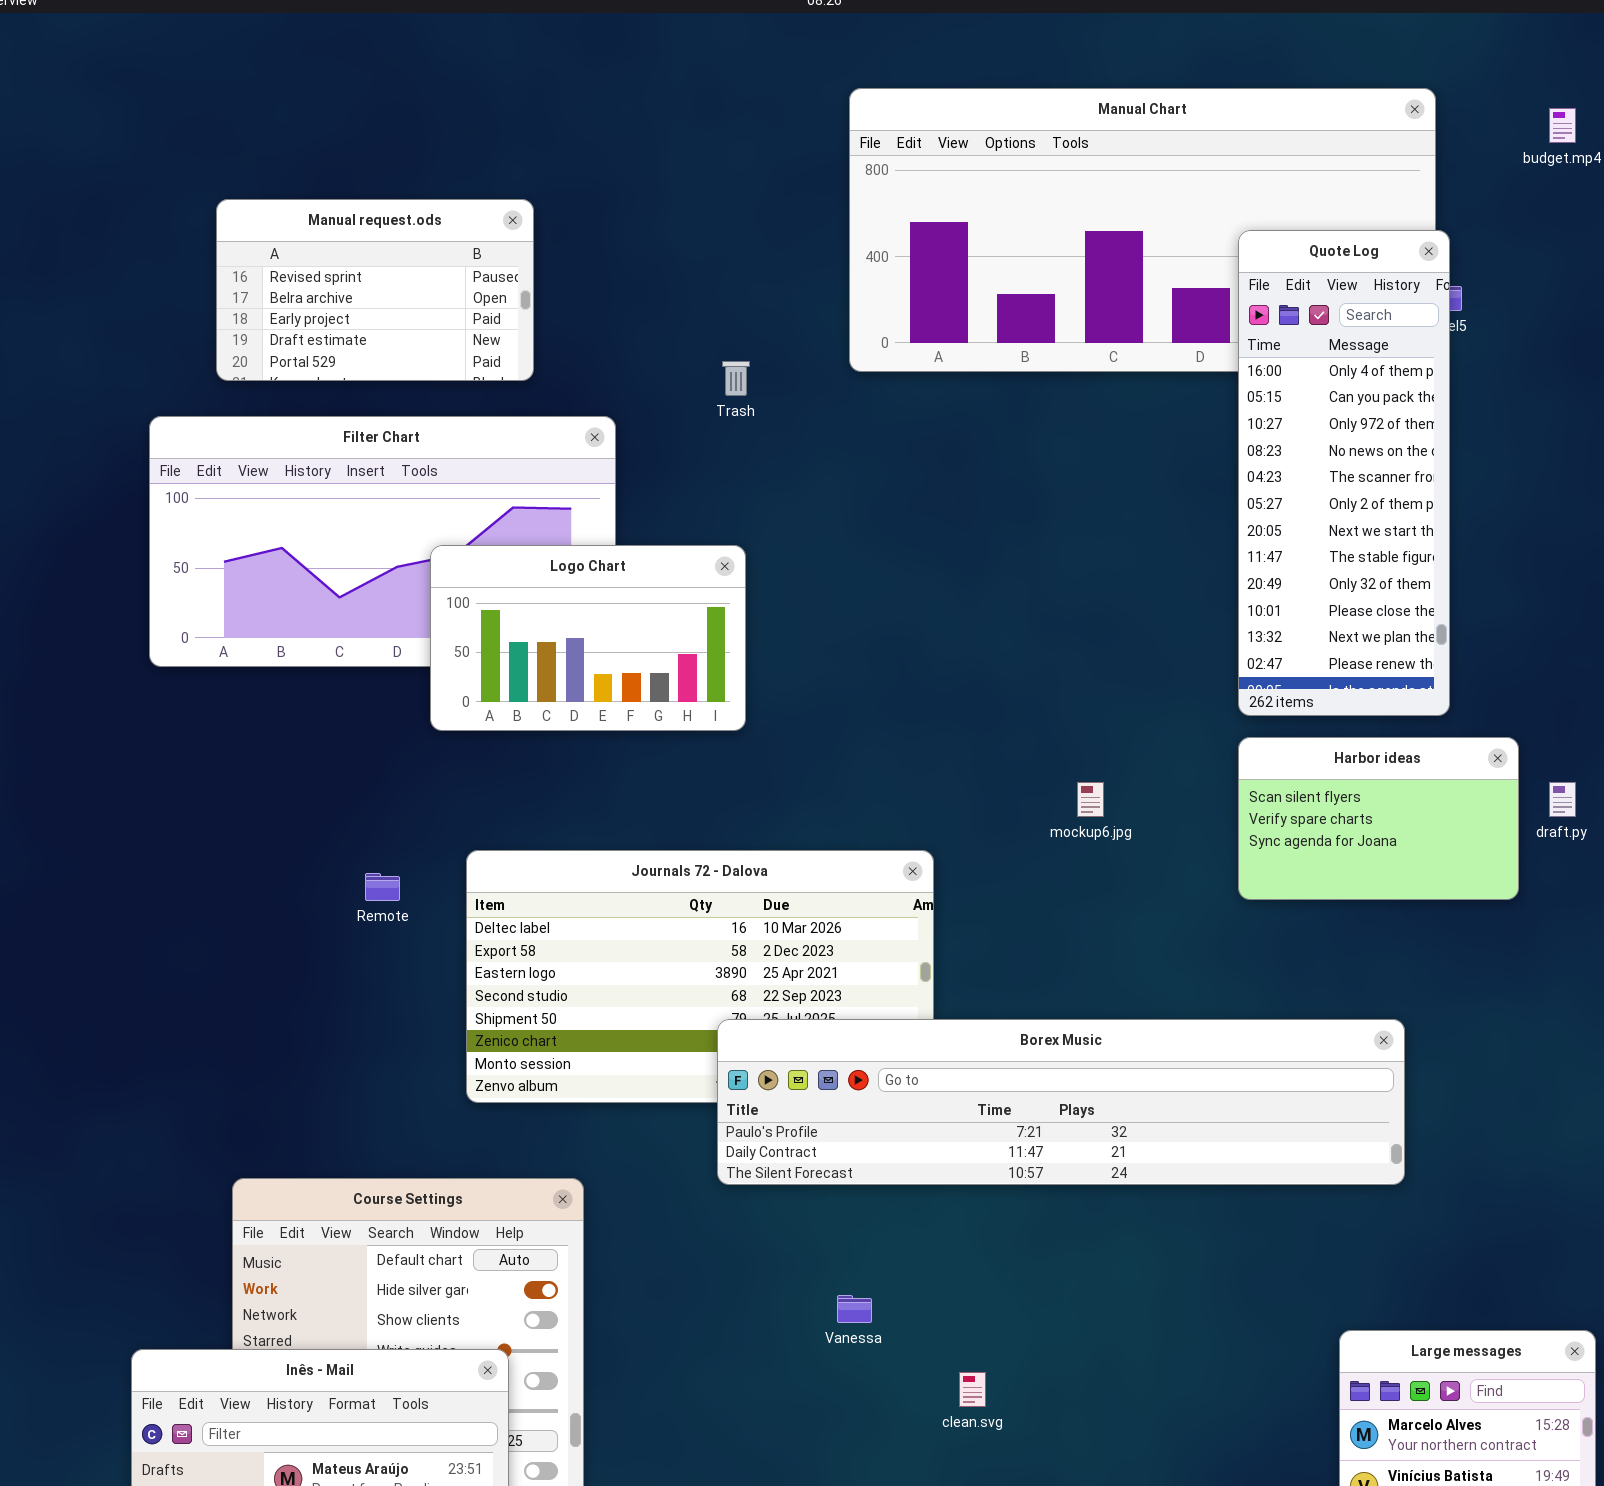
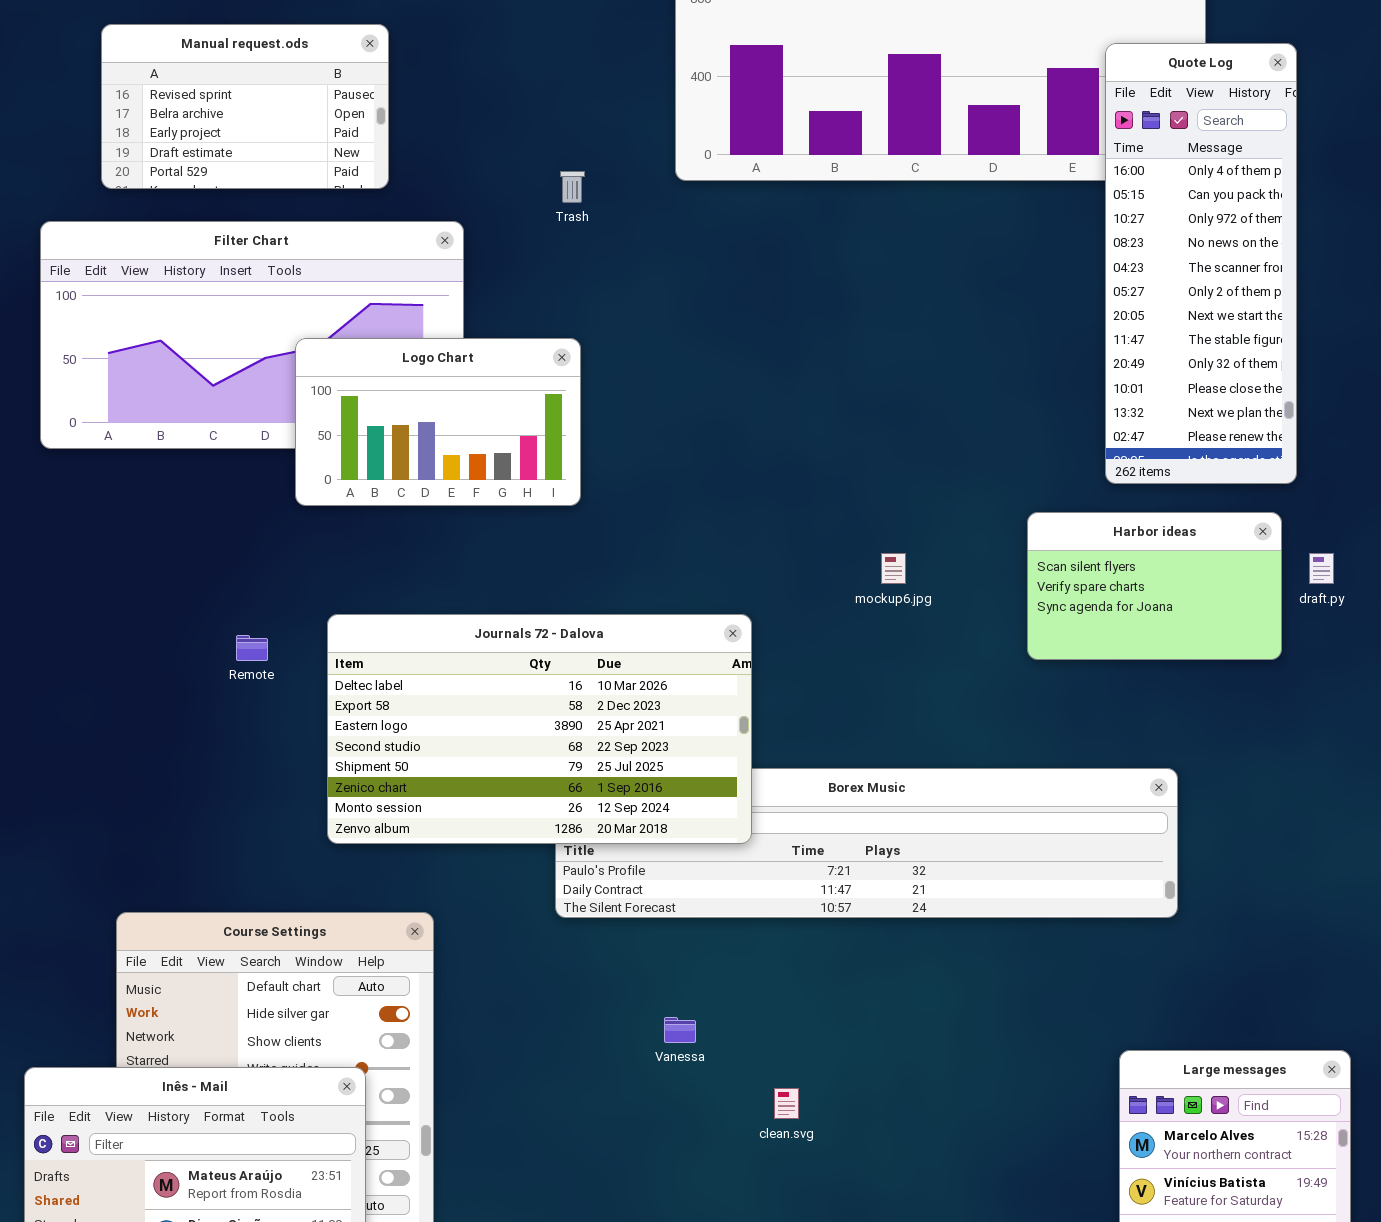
Quote Log: [1238,230,1450,716] -> [1105,43,1297,484], moved
Journals 72 - Dalova: [466,850,934,1103] -> [327,614,752,844], raised

